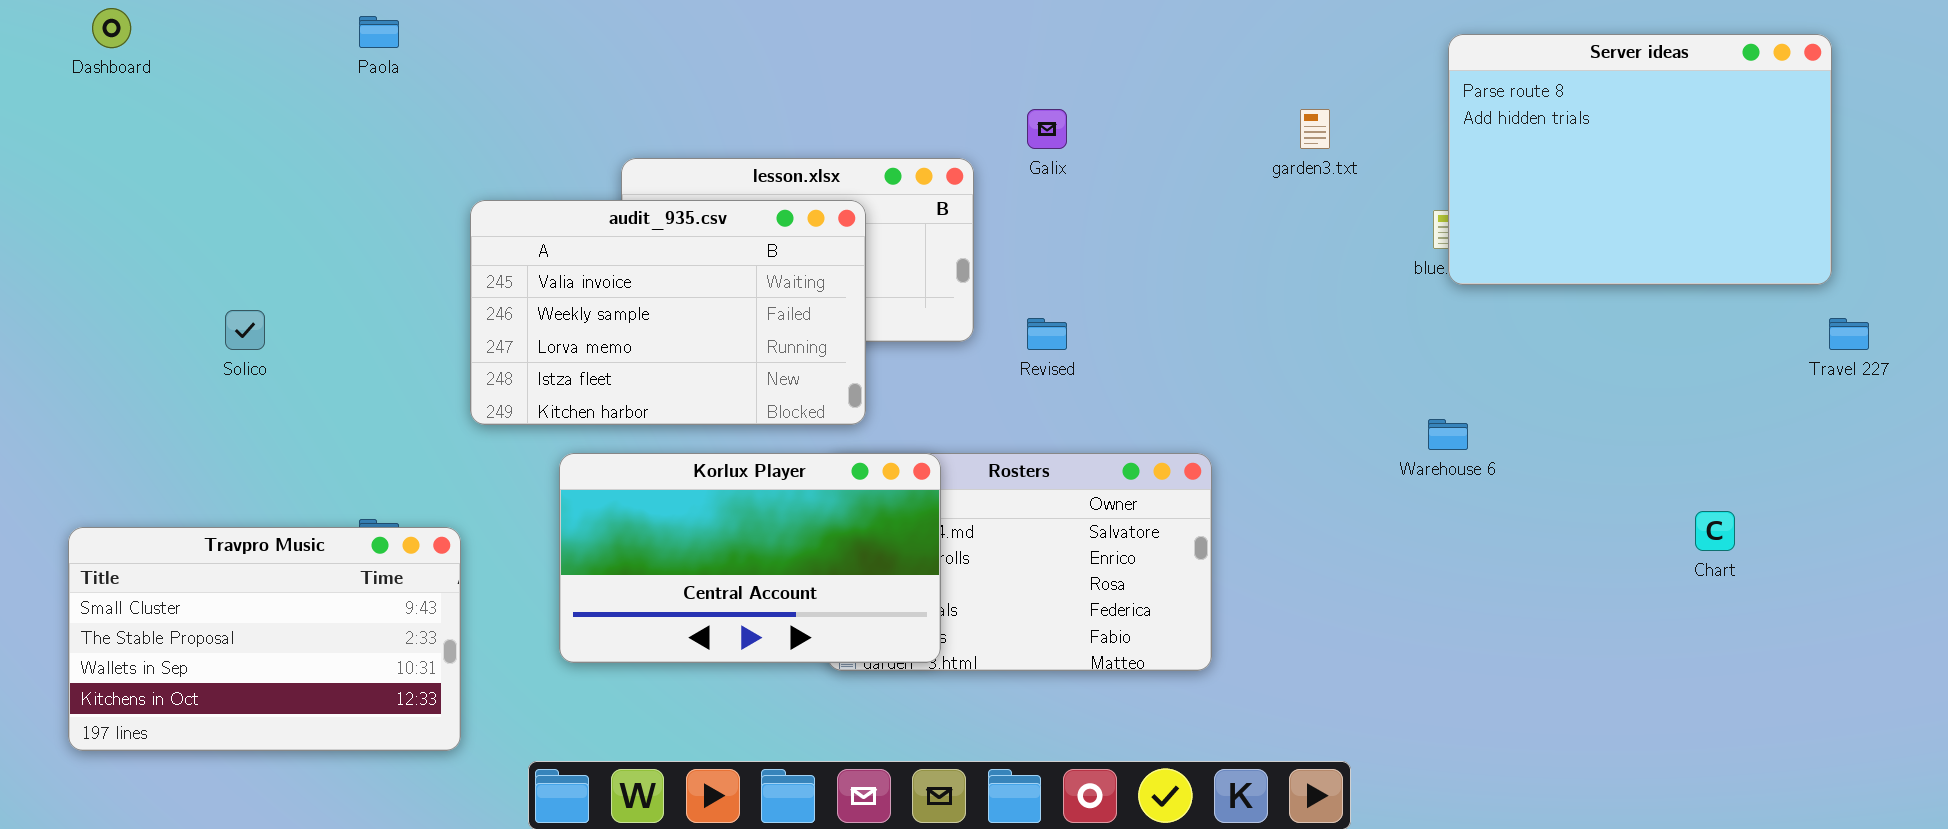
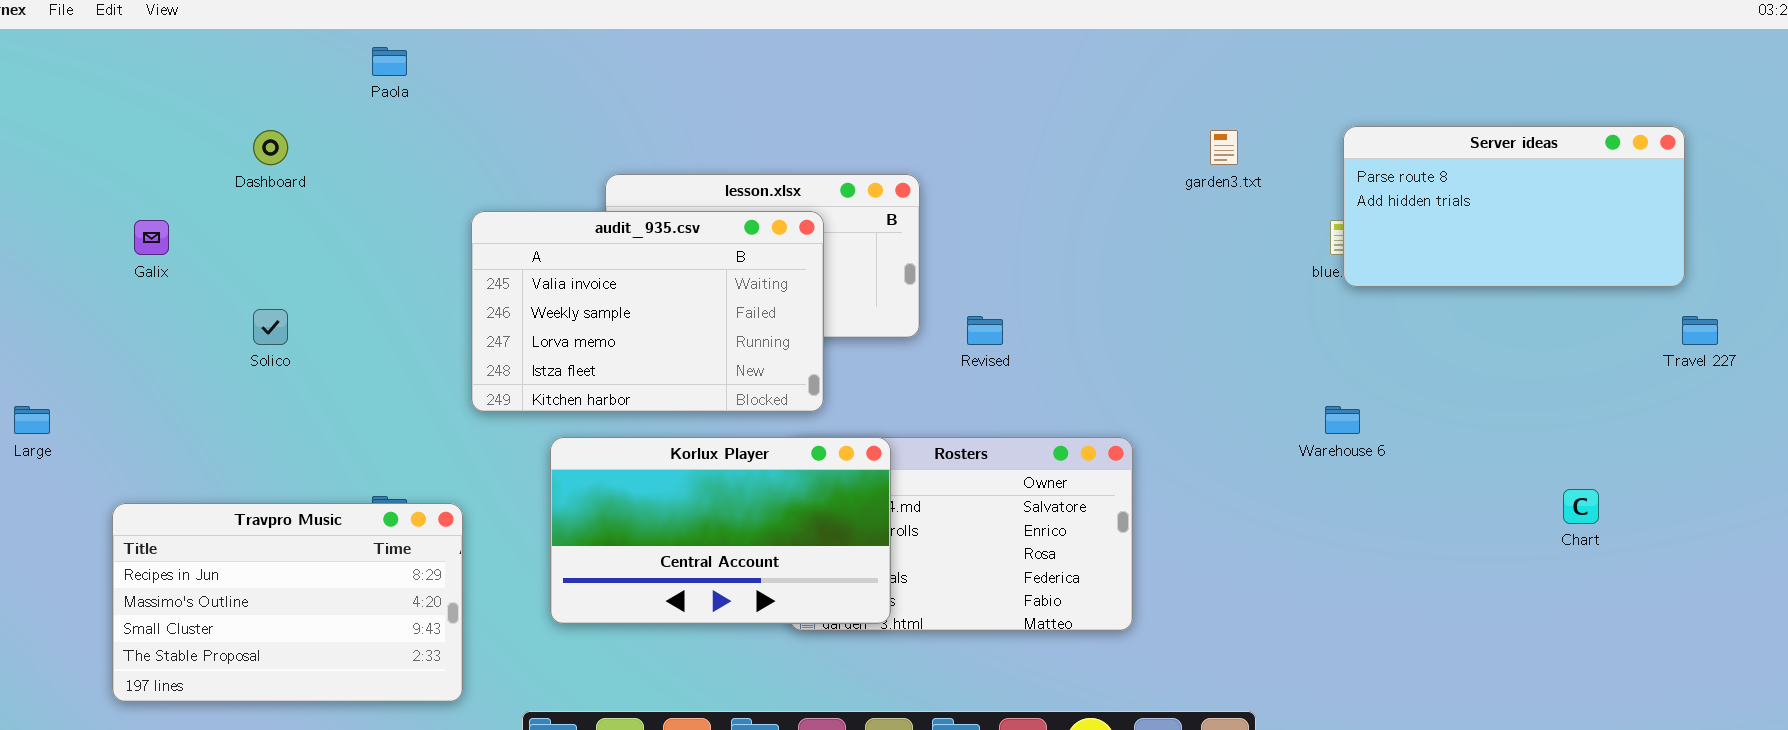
Dashboard: [92,8,131,48] -> [253,130,288,165], moved
Server ideas: [1448,34,1832,285] -> [1343,126,1685,287], resized
Galix: [1027,109,1067,149] -> [134,220,169,255], moved
Travpro Music: [68,527,461,751] -> [112,503,463,702], scrolled up 2 rows

